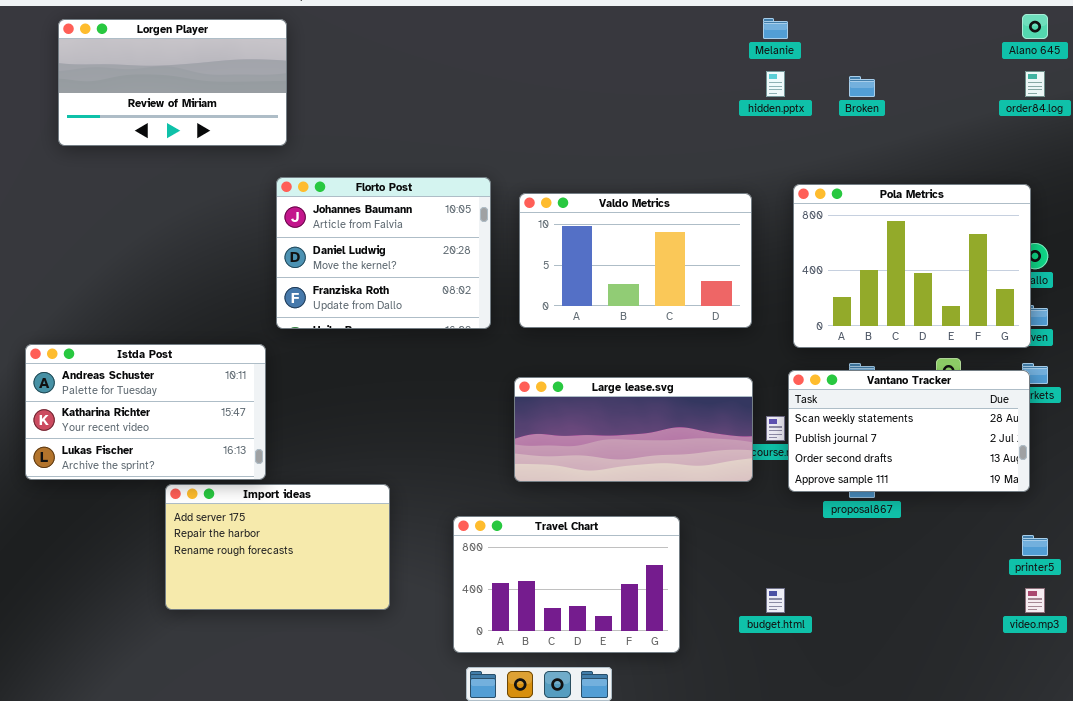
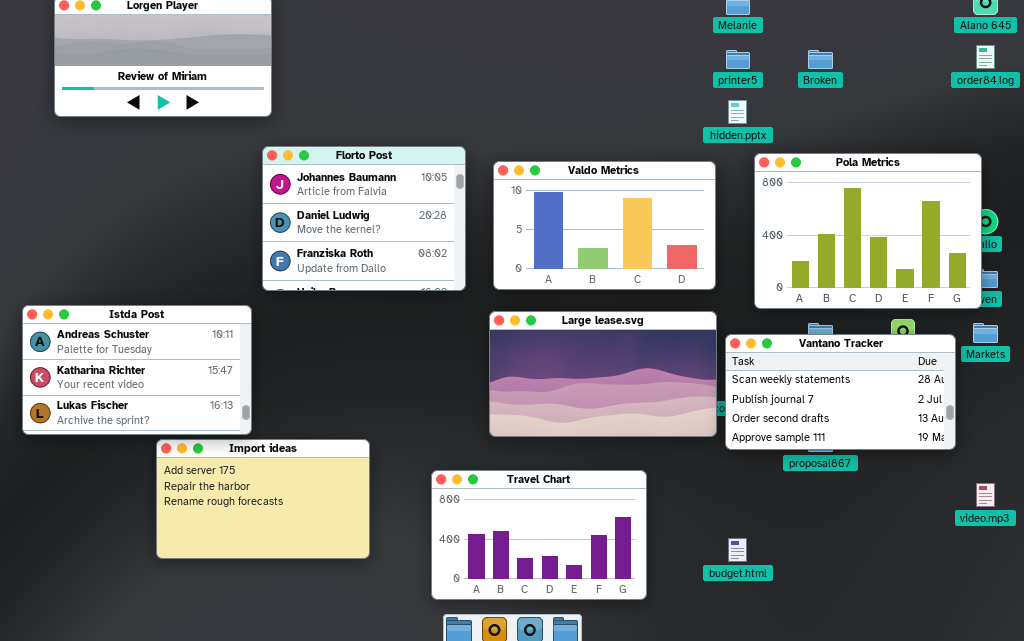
hidden.pptx: [766,71,785,97] -> [728,100,747,124], moved
Vantano Tracker: [788,370,1030,492] -> [725,334,956,450], moved
Large lease.svg: [514,377,753,482] -> [489,311,717,437], resized
printer5: [1022,535,1048,556] -> [726,50,750,69], moved
video.mp3: [1025,588,1045,613] -> [976,483,995,507], moved

